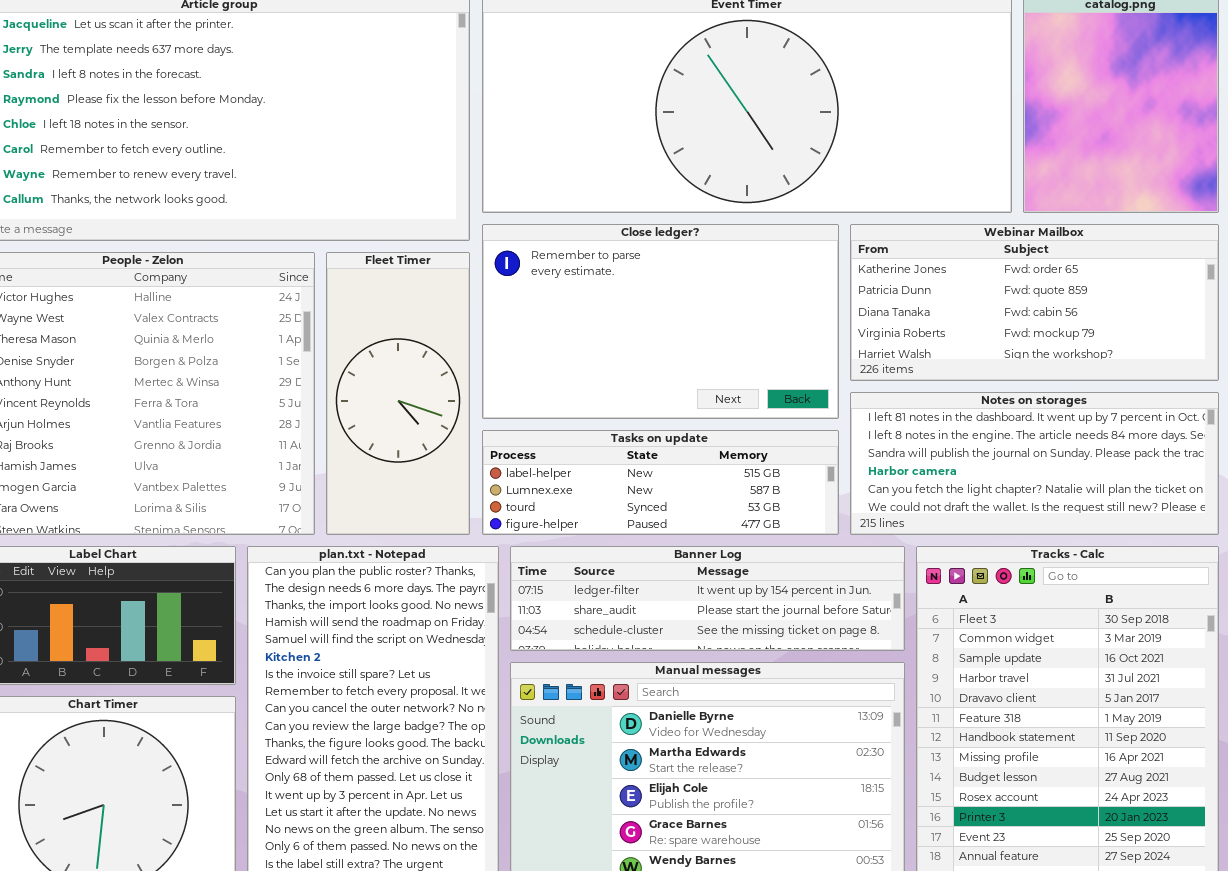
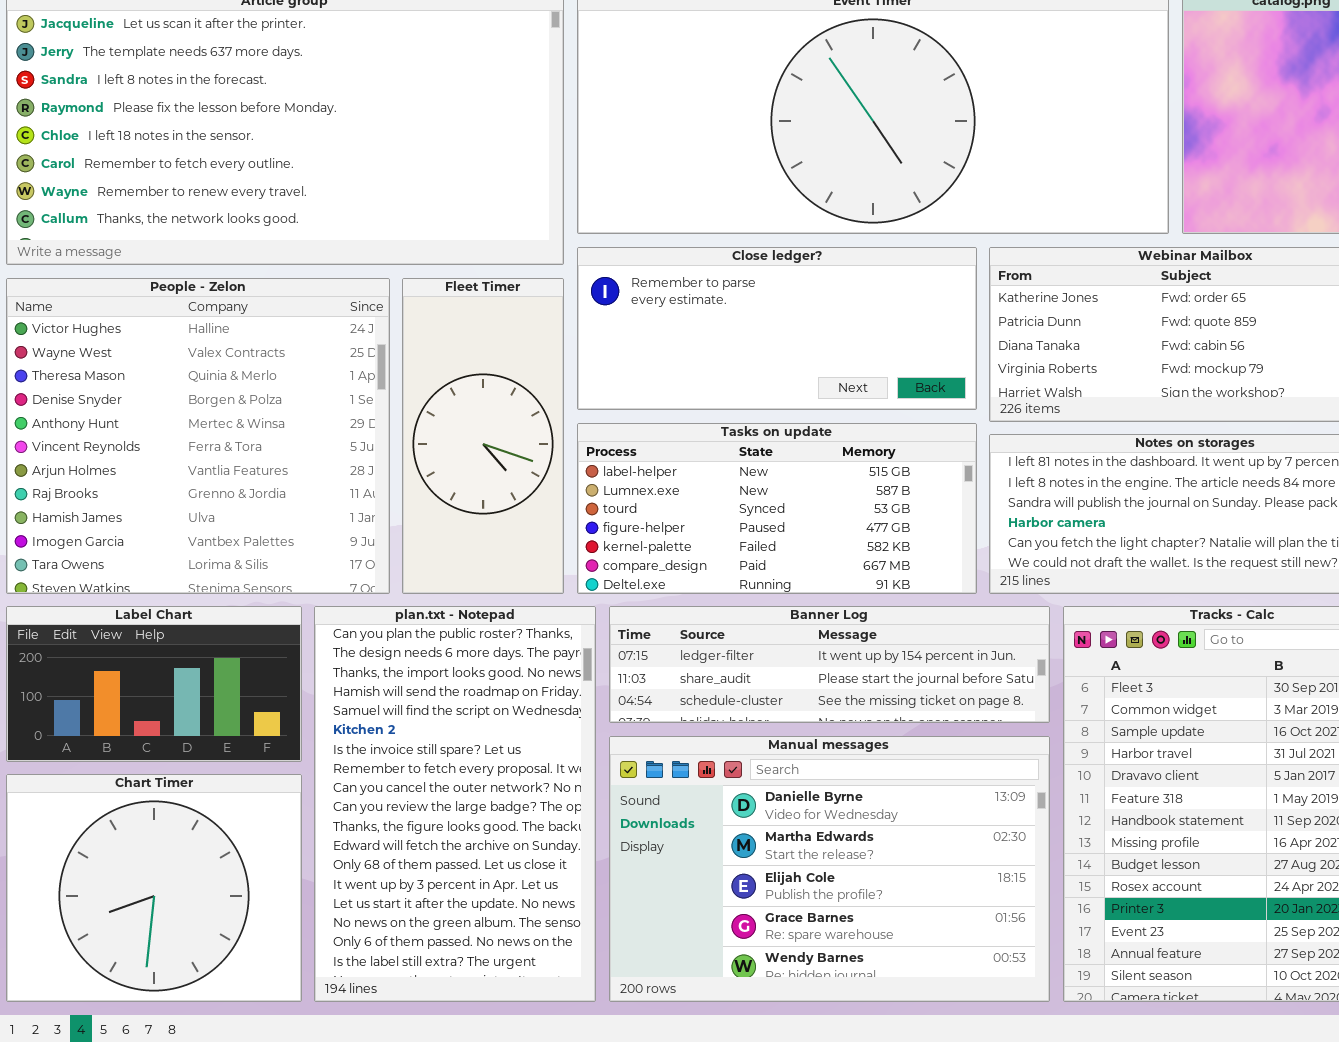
Close ledger?: [482,224,839,419] -> [577,247,977,410], resized
Tasks on update: [482,430,839,535] -> [577,423,977,594], resized

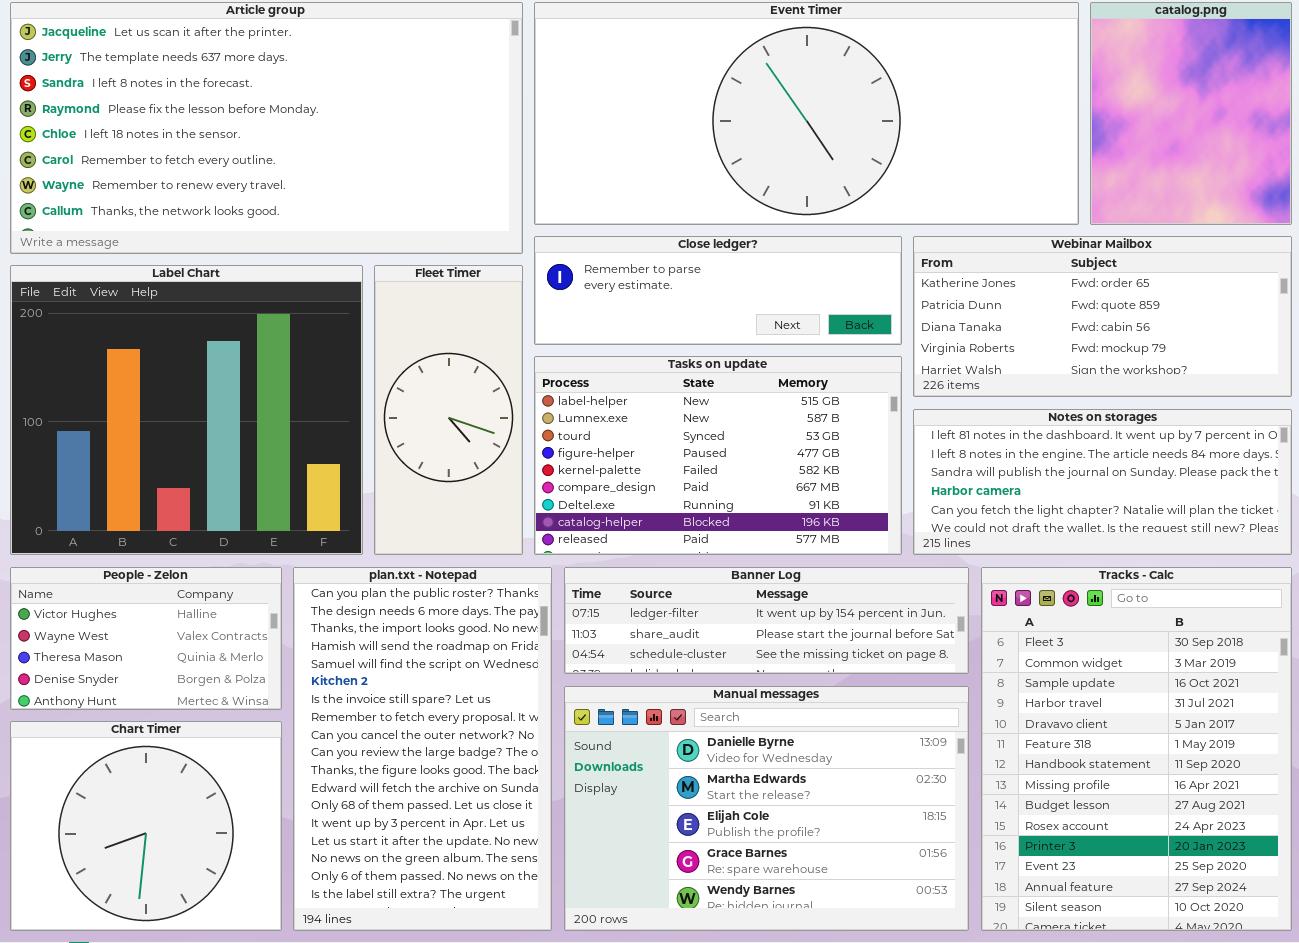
Close ledger?: [577,247,977,410] -> [534,236,902,345], resized
People - Zelon: [6,278,390,594] -> [10,567,282,710], moved, resized
Tasks on update: [577,423,977,594] -> [534,356,902,555], resized
Label Chart: [6,606,302,762] -> [10,265,363,555], moved, resized

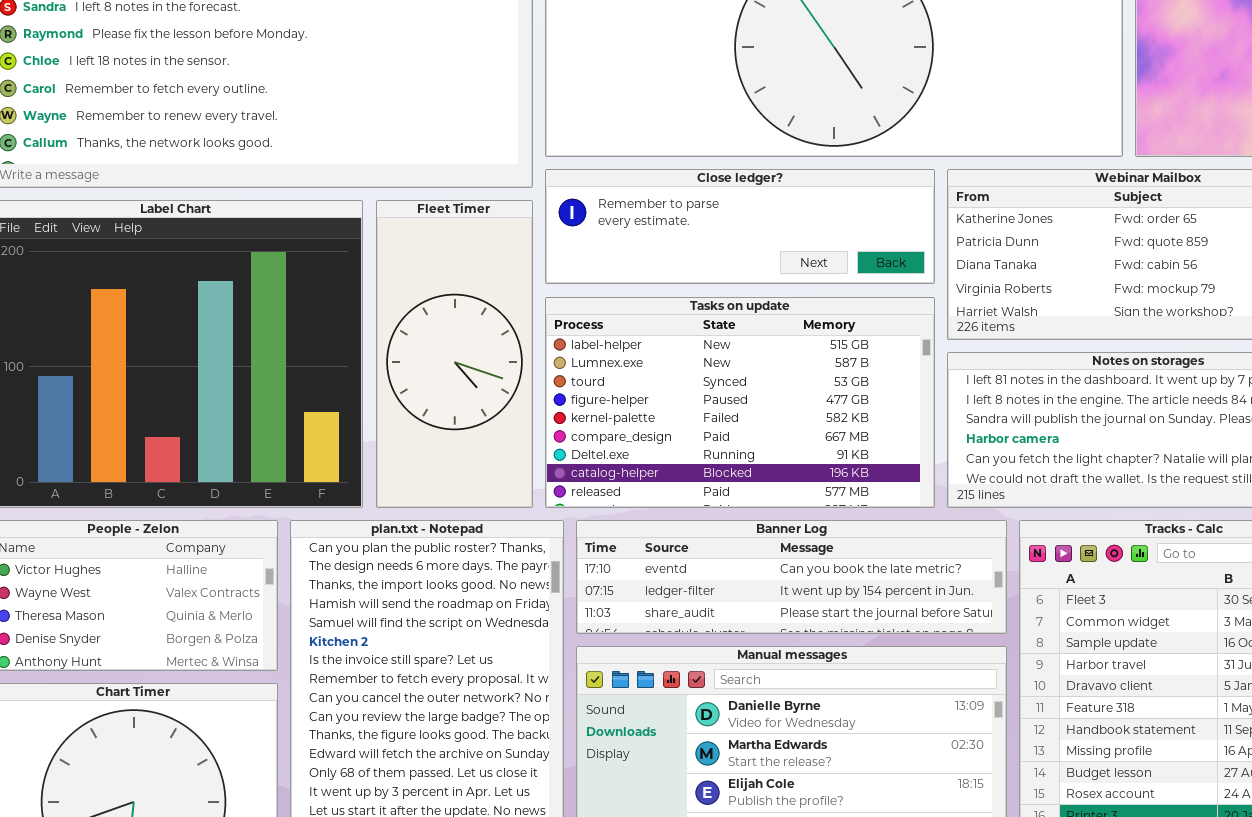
Banner Log: [564,567,969,674] -> [576,520,1007,634], scrolled up 1 row

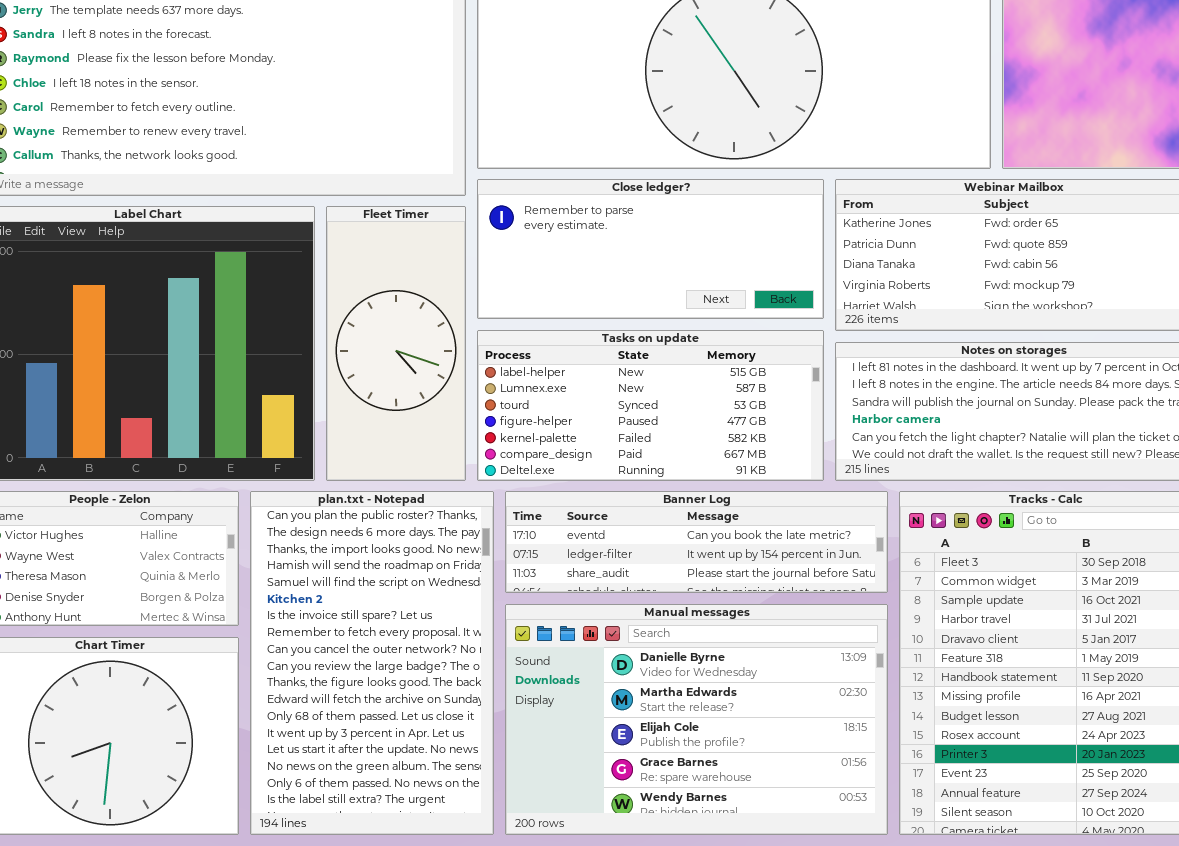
Close ledger?: [545,169,935,284] -> [477,179,824,319], resized
Tasks on update: [545,297,935,508] -> [477,330,824,481], resized

